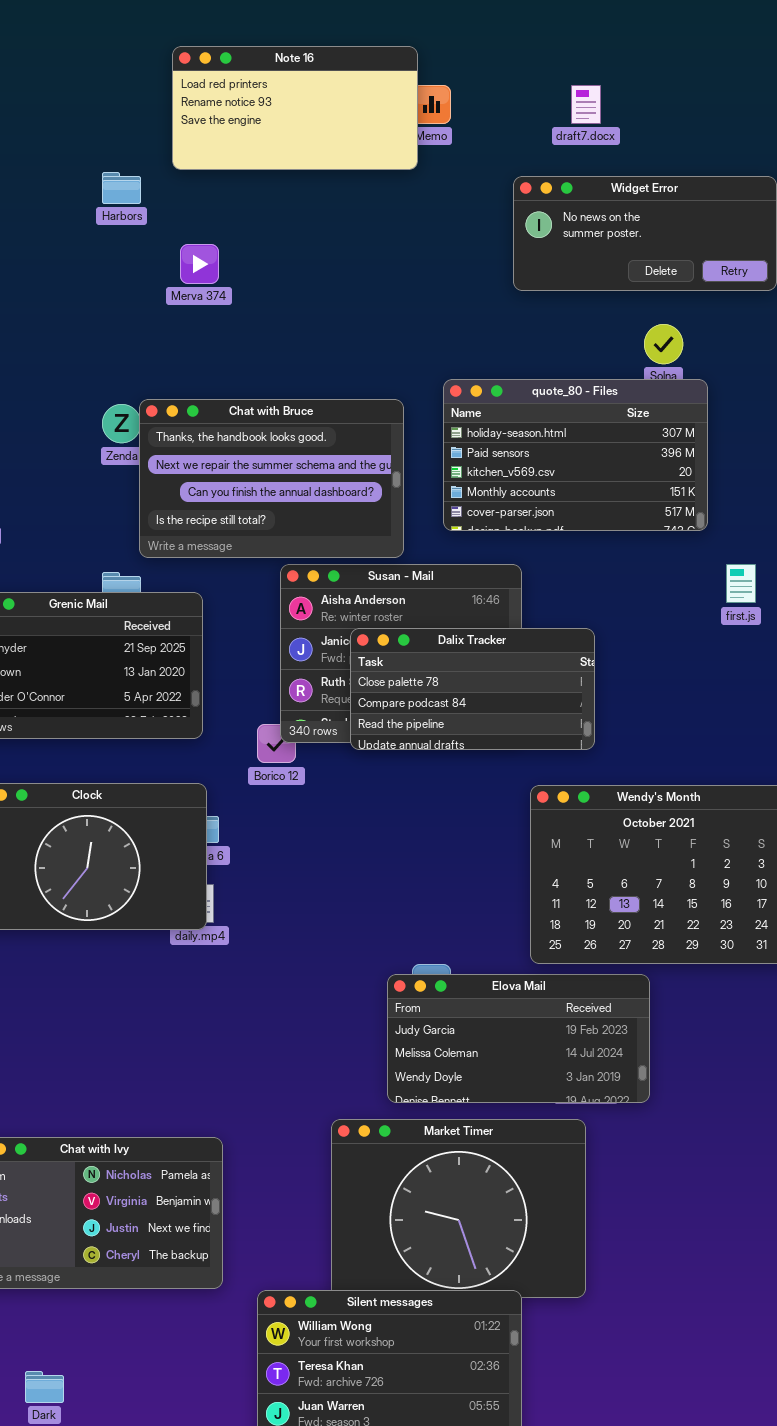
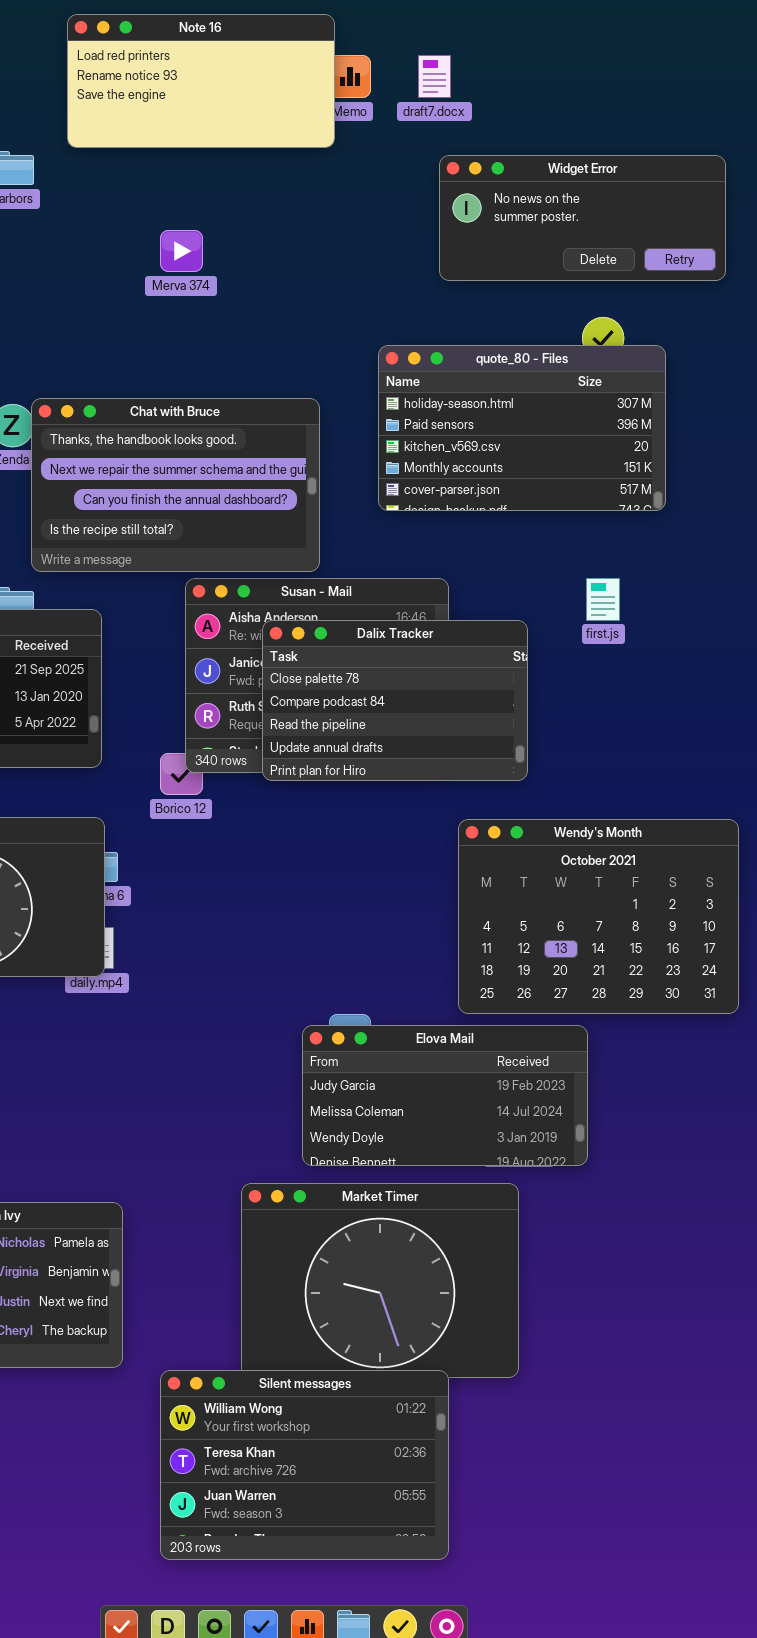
draft7.docx: [571,85,601,124] -> [418,55,451,98], moved
Merva 374: [180,244,219,284] -> [160,230,203,272], moved
quote_80 - Files: [443,379,708,531] -> [378,345,666,511], moved
first.js: [726,564,756,603] -> [586,578,620,621], moved
Dalix Tracker: [350,628,595,750] -> [262,620,528,781], resized

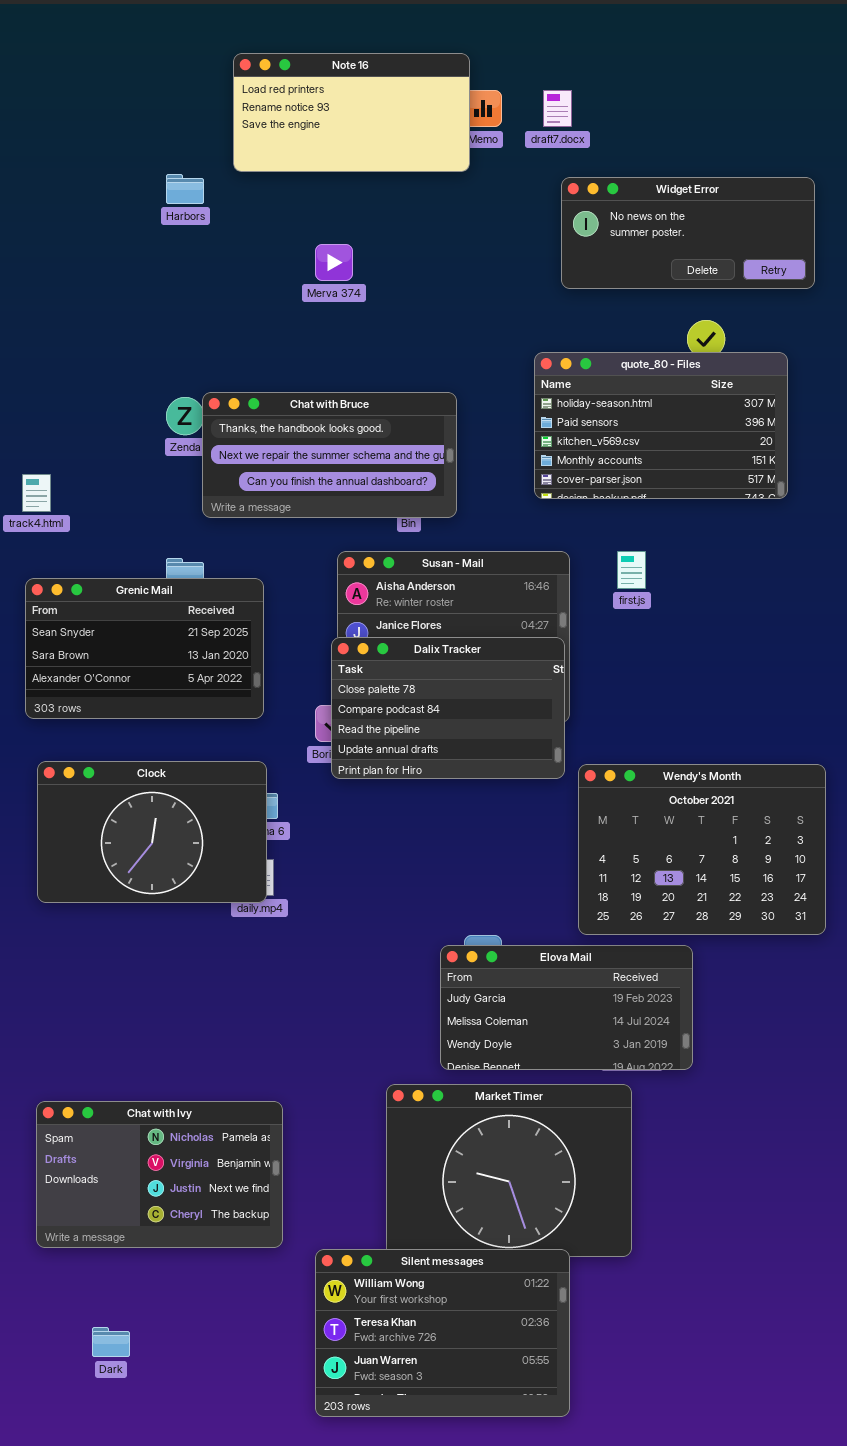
quote_80 - Files: [378,345,666,511] -> [534,352,788,499], moved
Chat with Bruce: [31,398,320,572] -> [202,392,457,518], resized
first.js: [586,578,620,621] -> [617,551,646,589], moved
Dalix Tracker: [262,620,528,781] -> [331,637,565,779], moved

